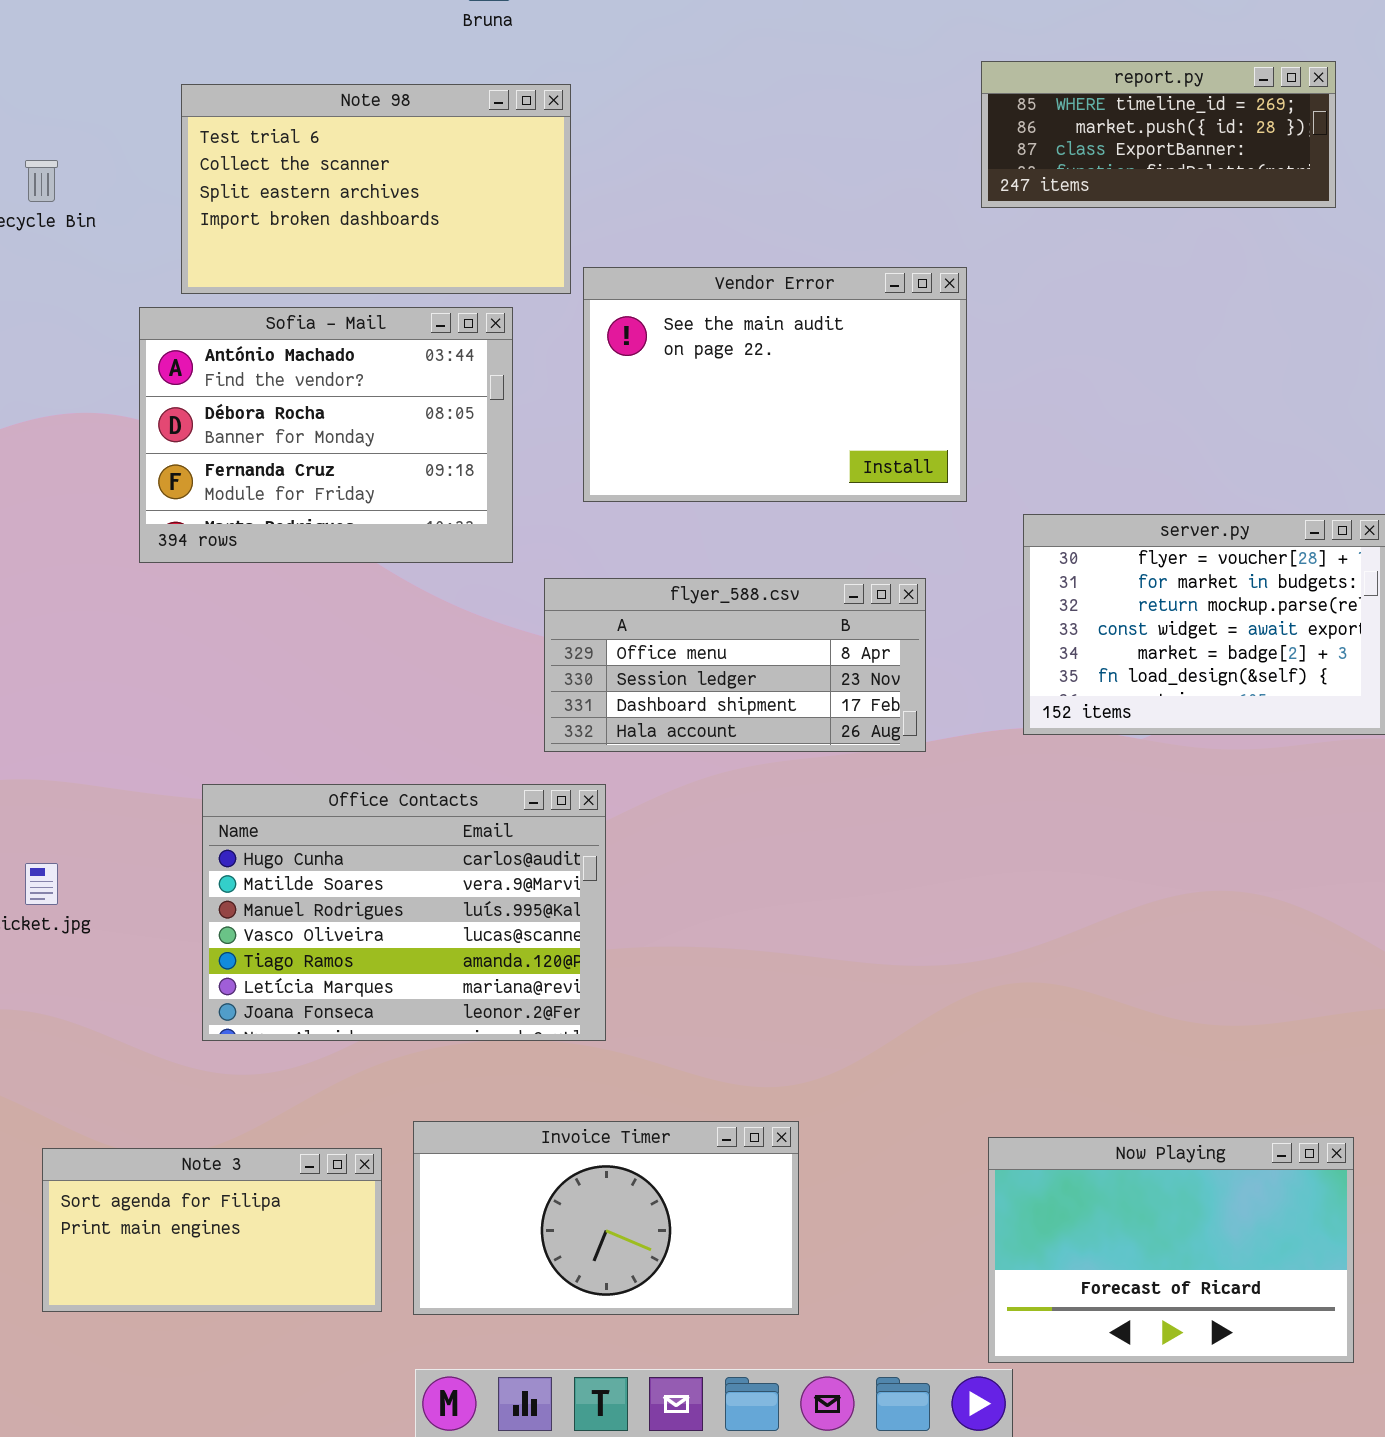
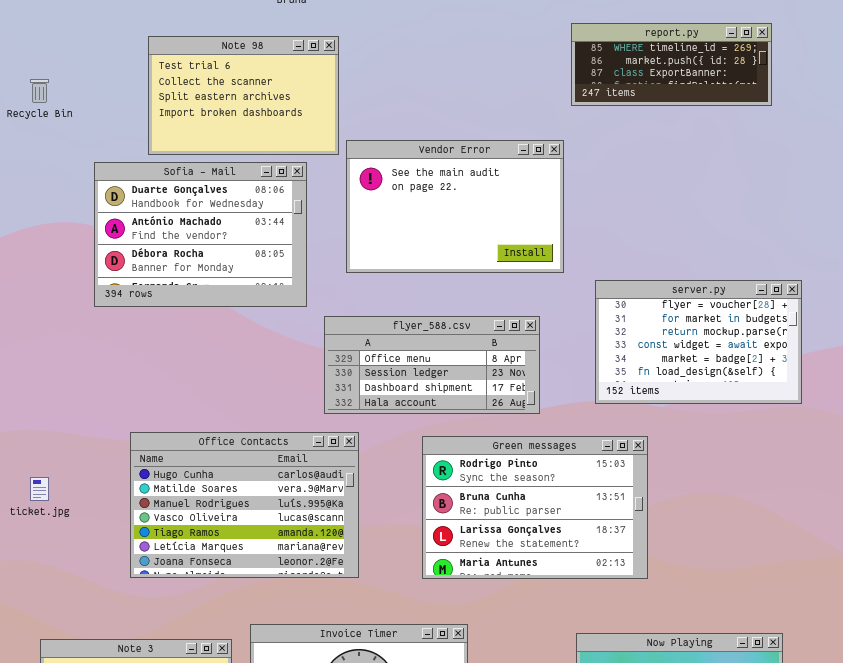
Note 98: [181,84,571,294] -> [148,36,339,155], resized
Sofia - Mail: [139,307,513,563] -> [94,162,307,307], scrolled up 1 row
Green messages: none -> [422,436,648,579], opened

